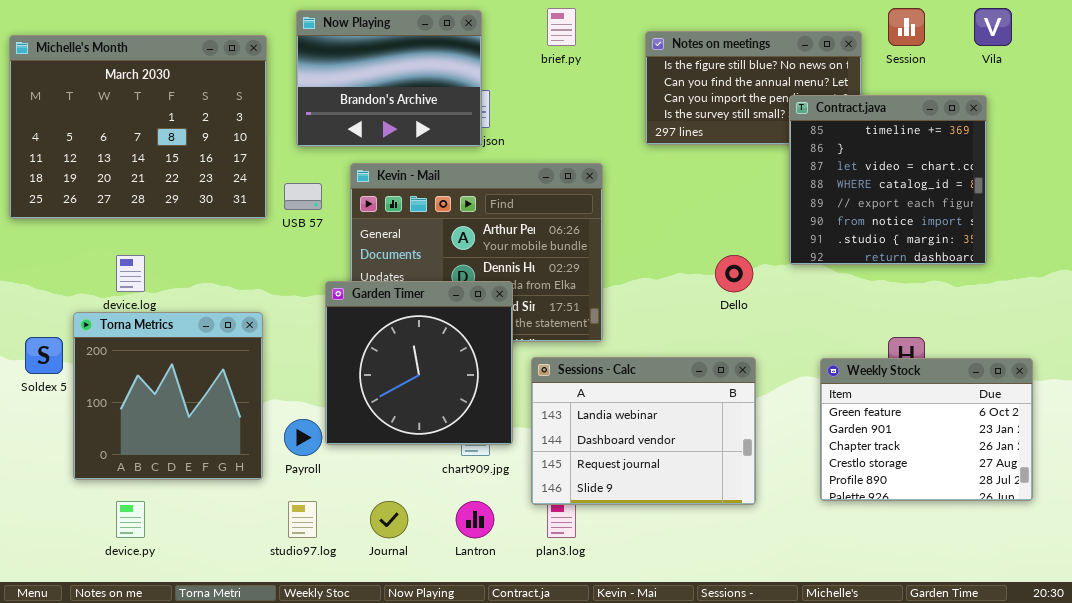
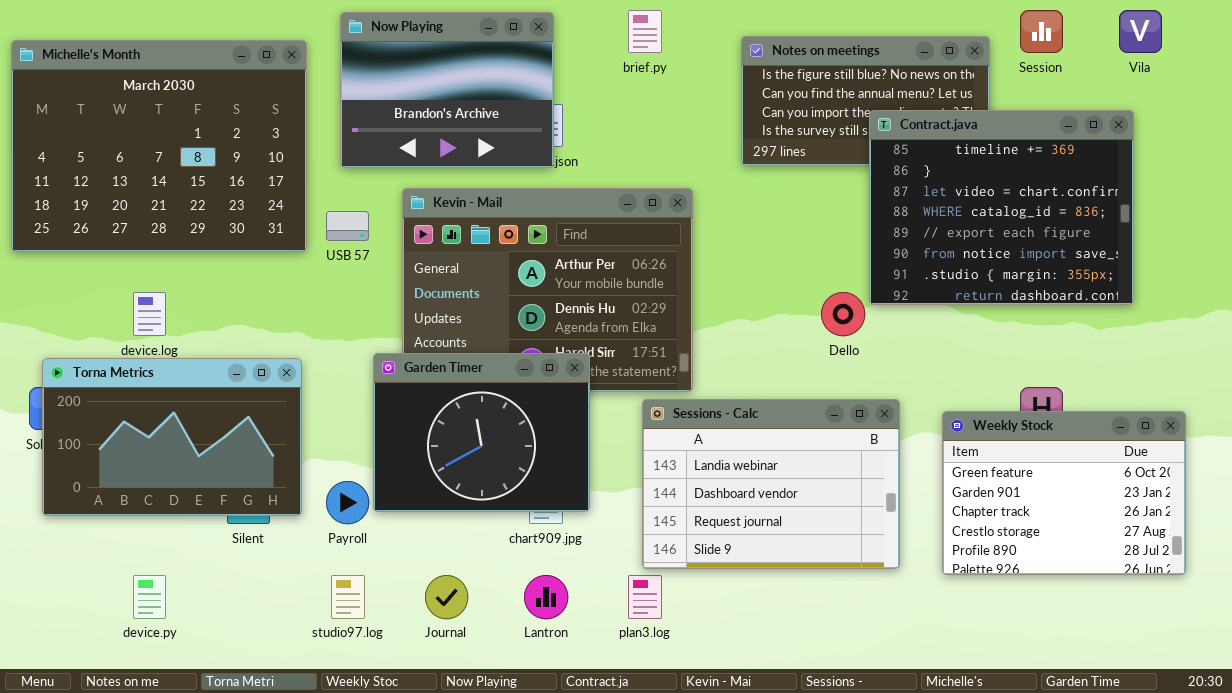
Contract.java: [789,95,987,265] -> [869,110,1134,305], resized
Garden Timer: [325,281,513,445] -> [373,353,590,512], resized
Torna Metrics: [73,312,263,480] -> [42,358,302,516], resized
Sessions - Calc: [531,357,756,505] -> [642,399,900,569], moved

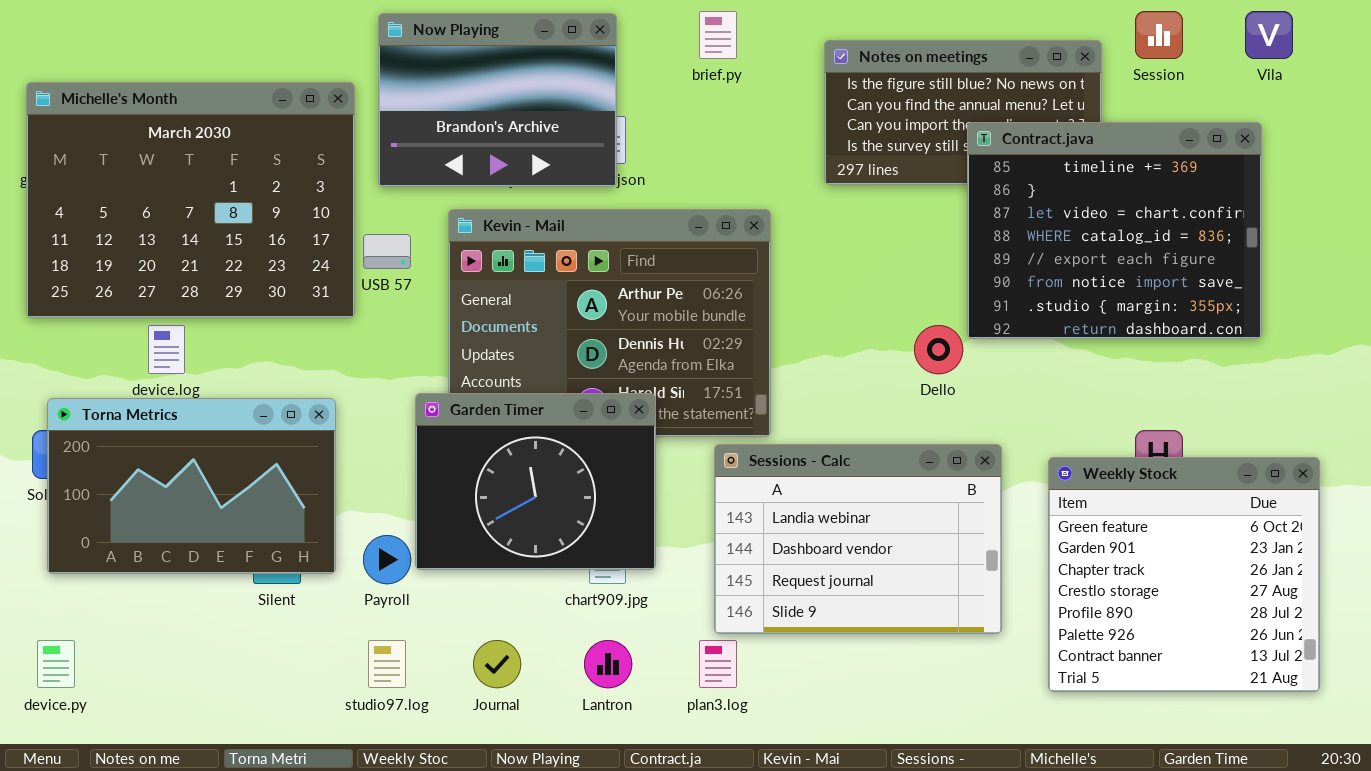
Michelle's Month: [11,40,307,252] -> [26,82,355,318], moved
Weekly Stock: [942,411,1186,575] -> [1048,457,1320,692], resized
device.py: [133,575,166,619] -> [37,640,75,688], moved

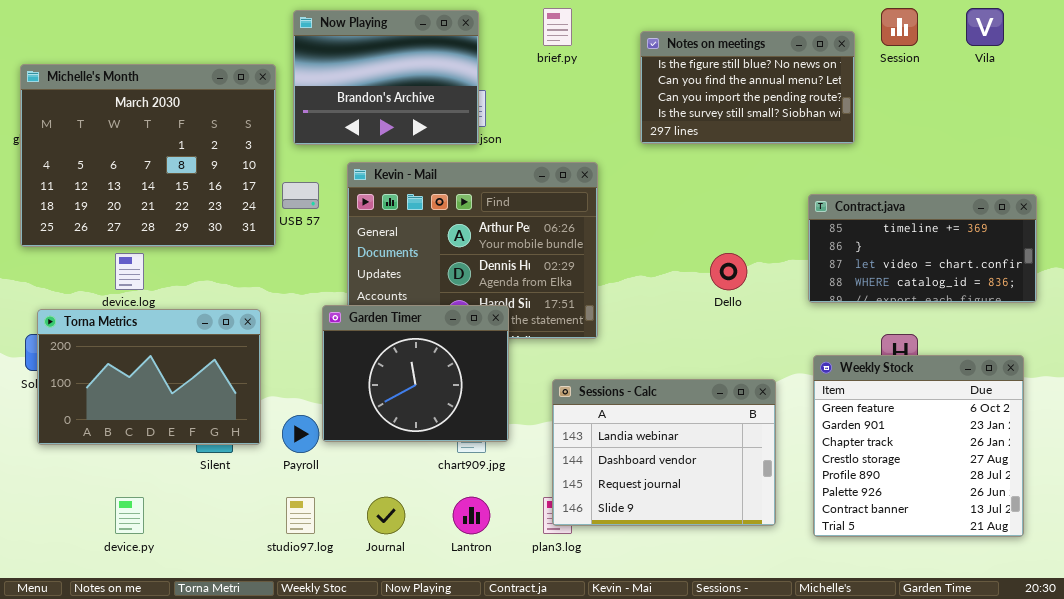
Contract.java: [967,122,1262,339] -> [808,194,1037,303], moved, resized
Sessions - Calc: [714,444,1002,634] -> [552,379,776,526], moved
device.py: [37,640,75,688] -> [115,497,144,534], moved

